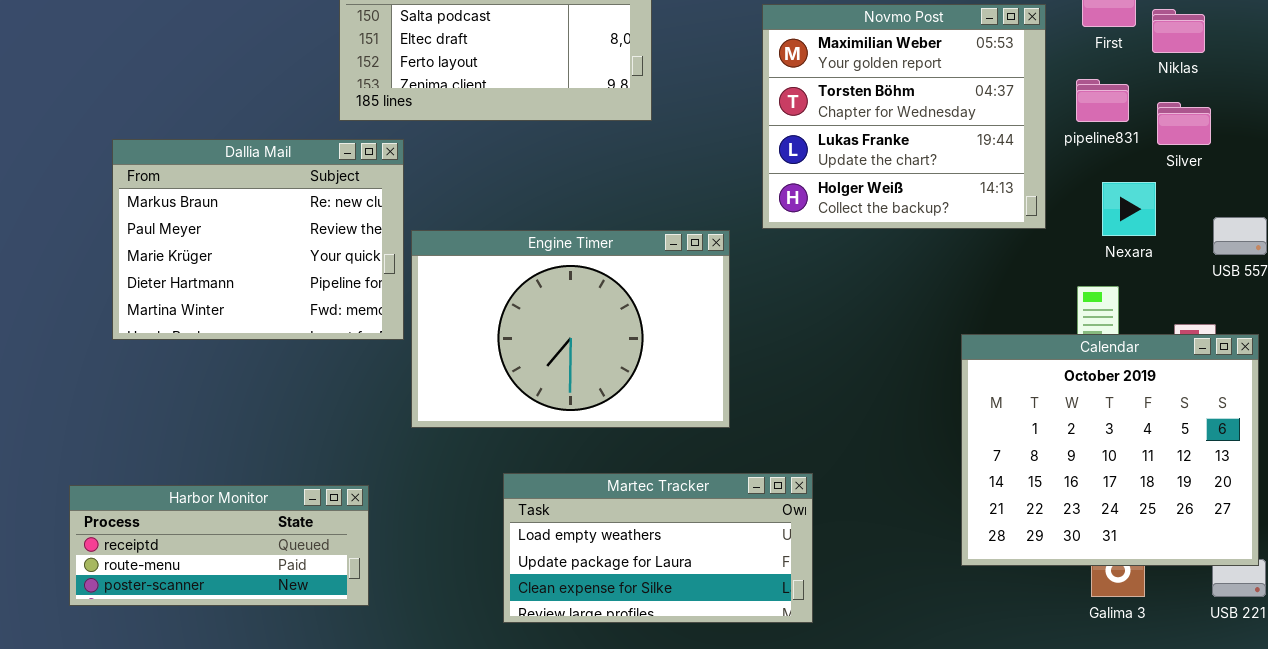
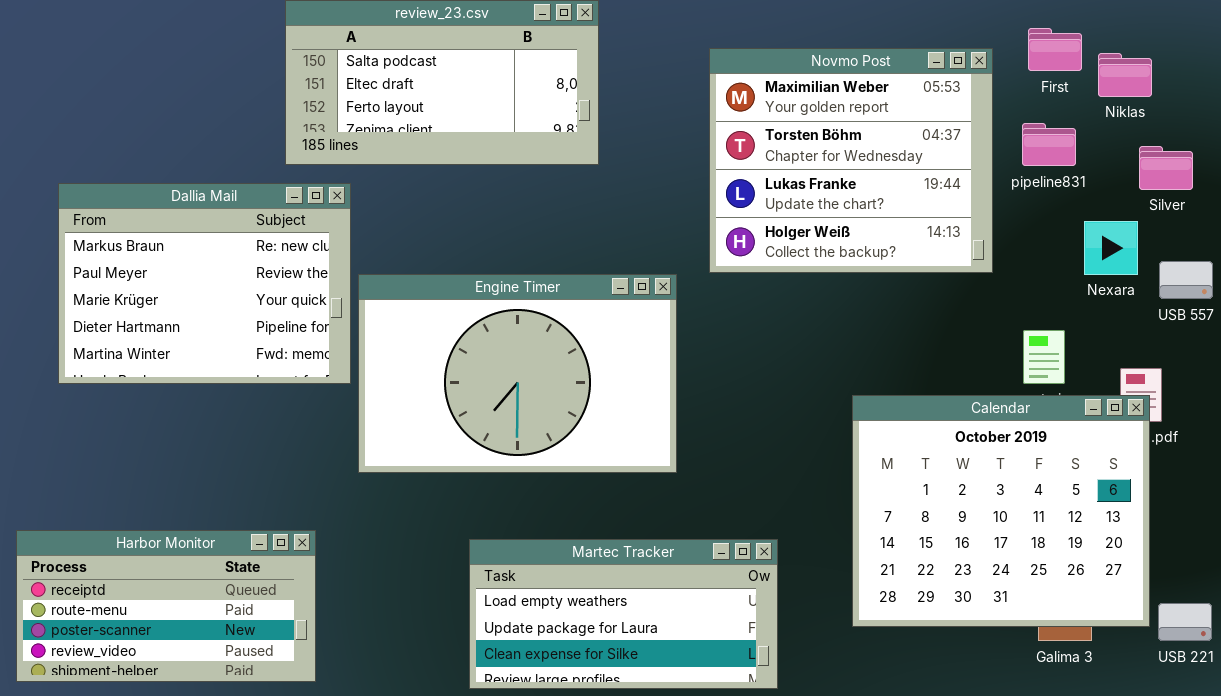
Silver: [1157,102,1211,145] -> [1139,146,1193,190], moved
Nexara: [1102,182,1156,236] -> [1084,221,1138,275], moved
Calendar: [961,334,1259,566] -> [852,395,1150,627], moved
Martec Tracker: [503,473,813,623] -> [469,539,778,689], moved
Harbor Monitor: [69,485,369,606] -> [16,530,316,682], resized

